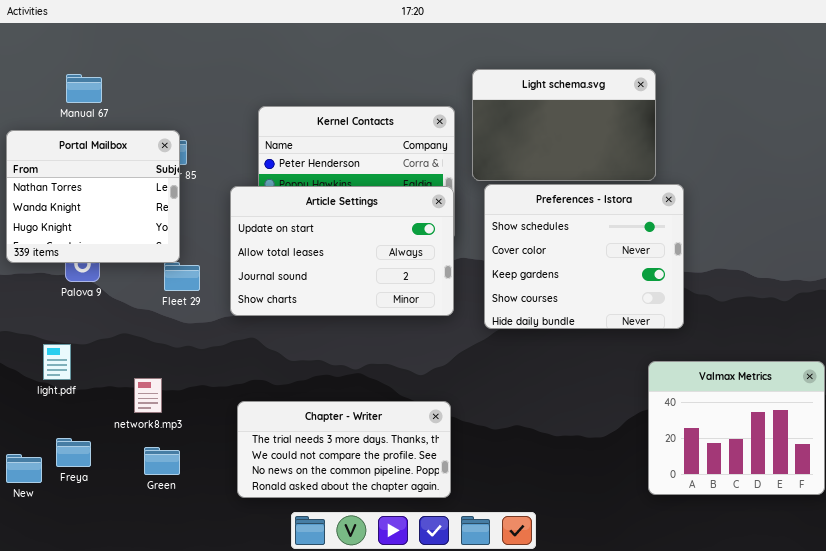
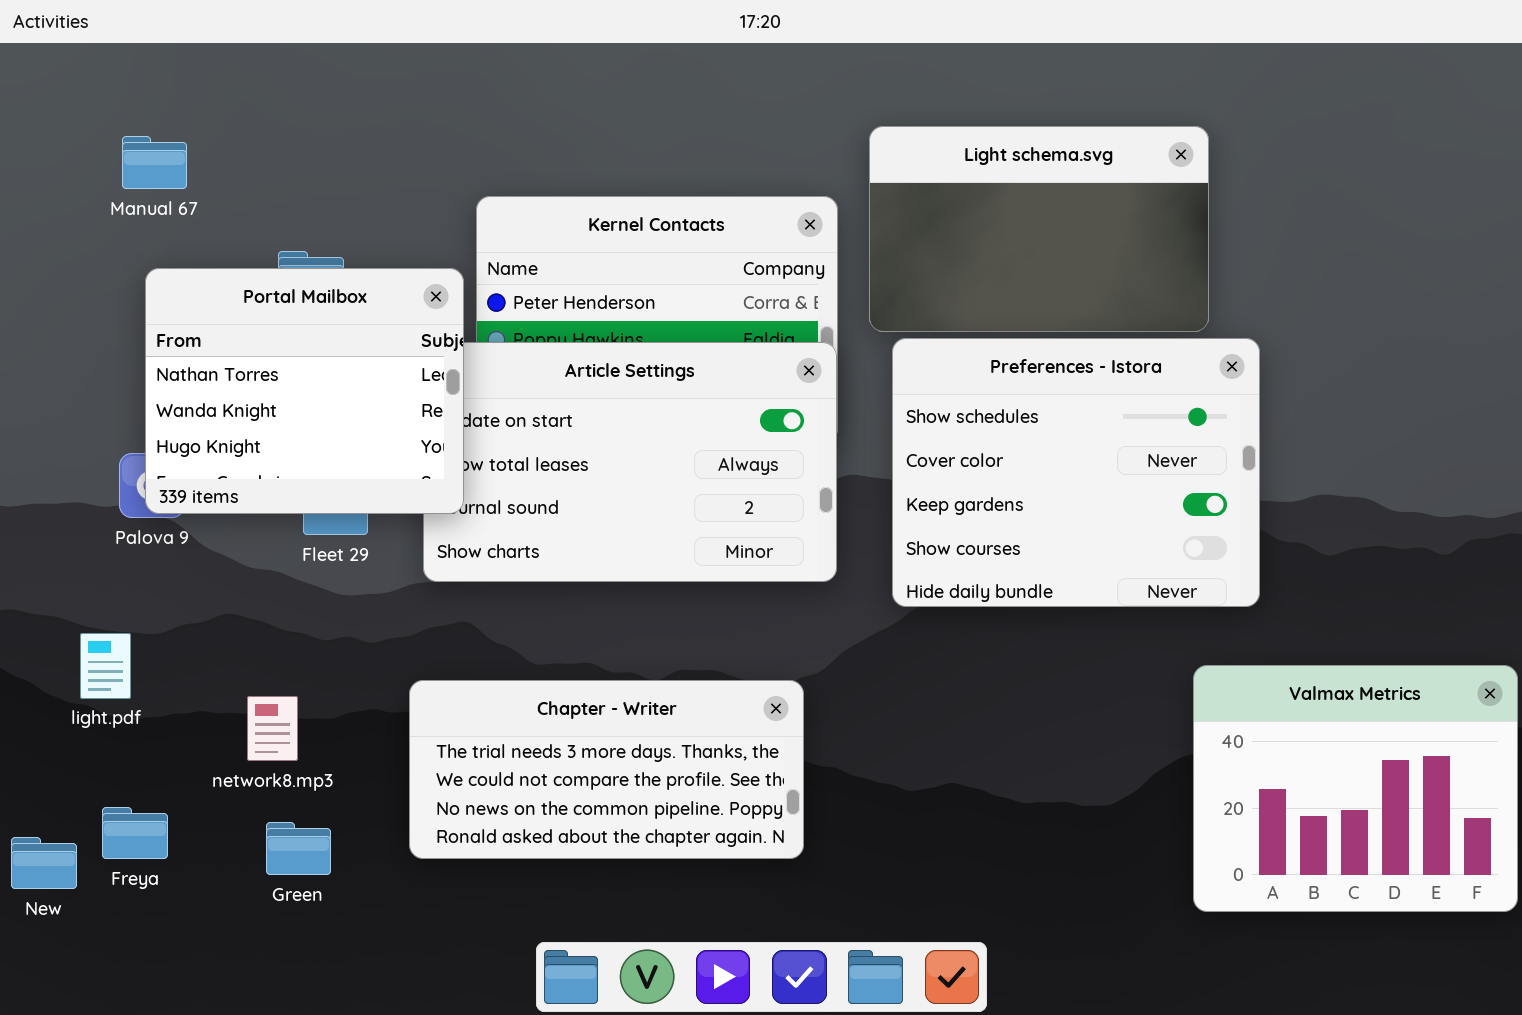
Portal Mailbox: [6,130,180,263] -> [145,268,464,514], moved
Chapter - Writer: [237,401,451,498] -> [409,680,804,859], moved

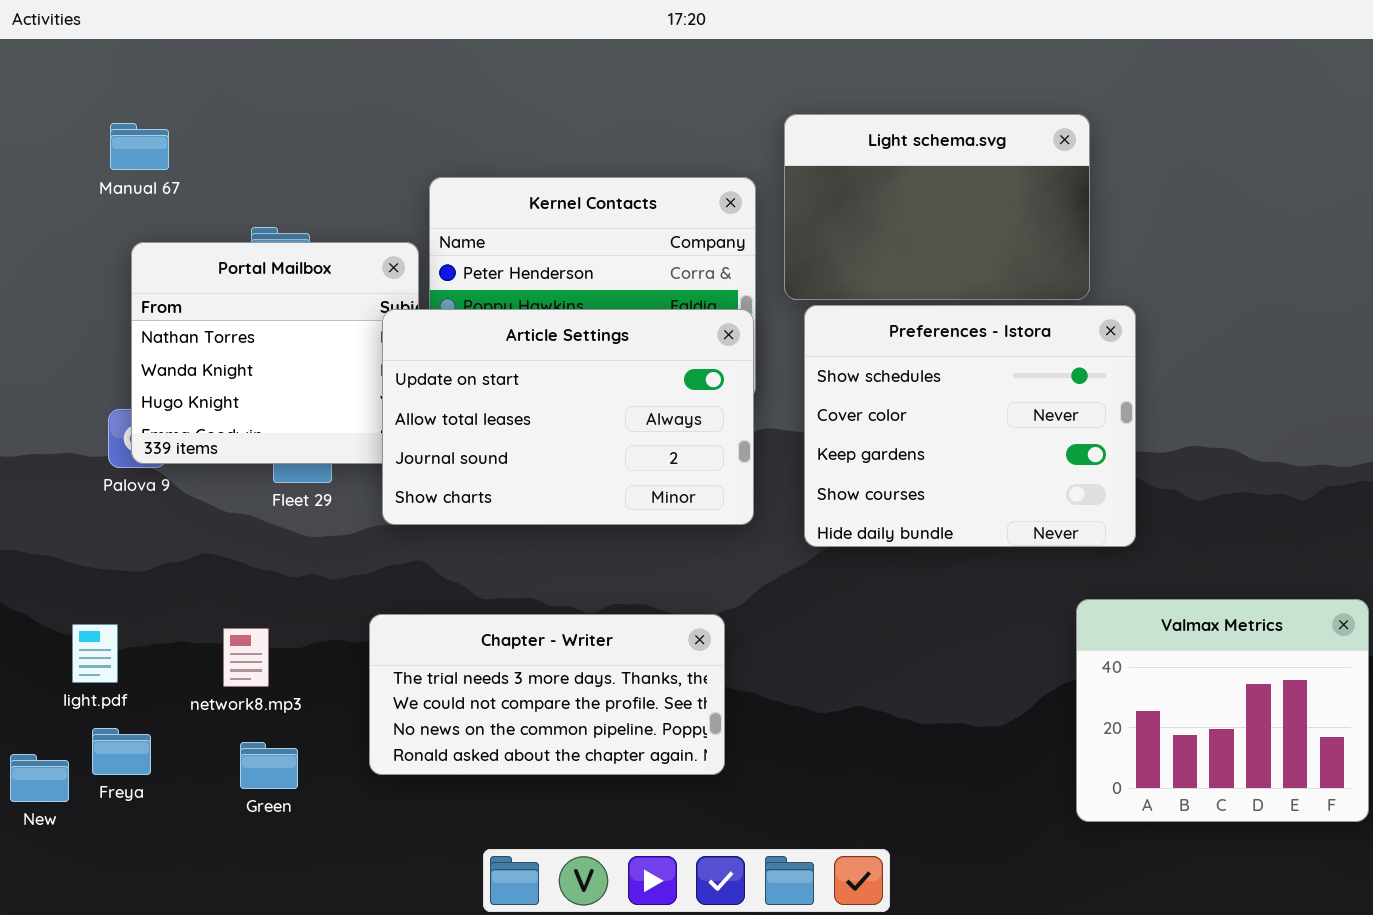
Article Settings: [423,342,837,582] -> [382,309,754,525], raised
light.pdf: [80,633,131,699] -> [72,624,118,683], moved

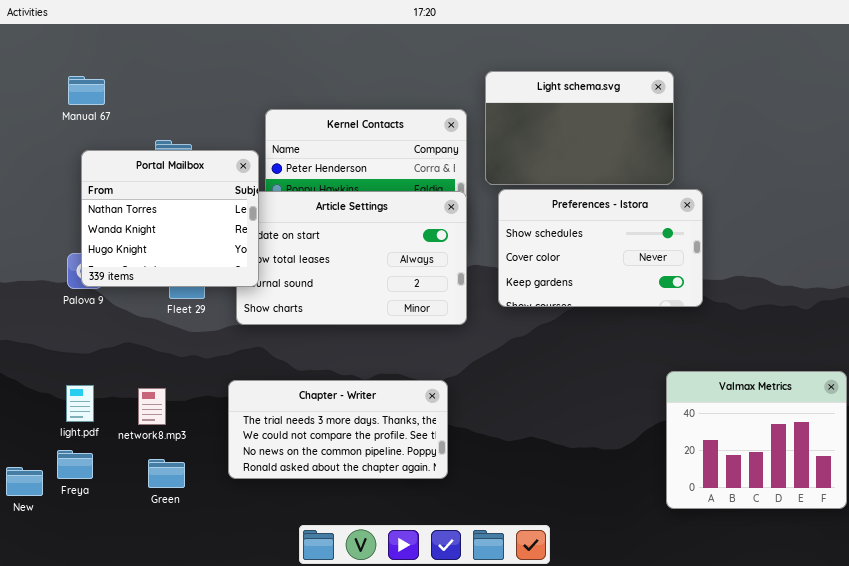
Portal Mailbox: [131,242,419,464] -> [81,150,259,287], raised
Preferences - Istora: [804,305,1136,547] -> [498,189,703,307], resized
light.pdf: [72,624,118,683] -> [66,385,94,422], moved

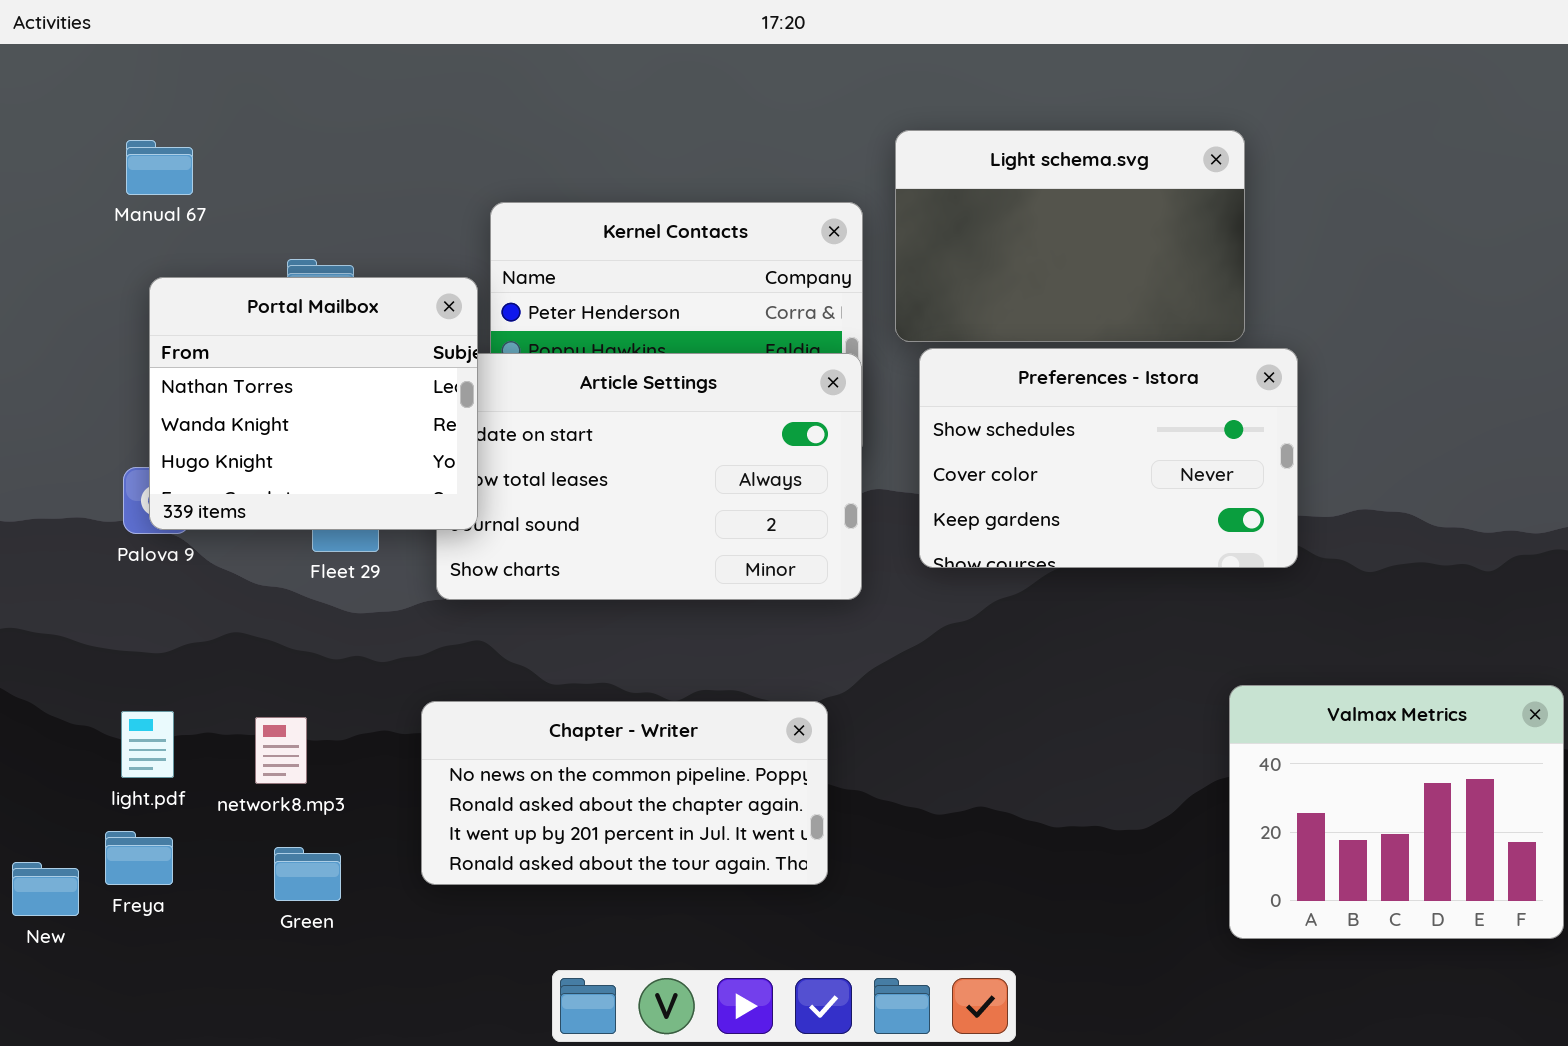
Chapter - Writer: [228,380,448,479] -> [421,701,828,885], scrolled down 2 rows

